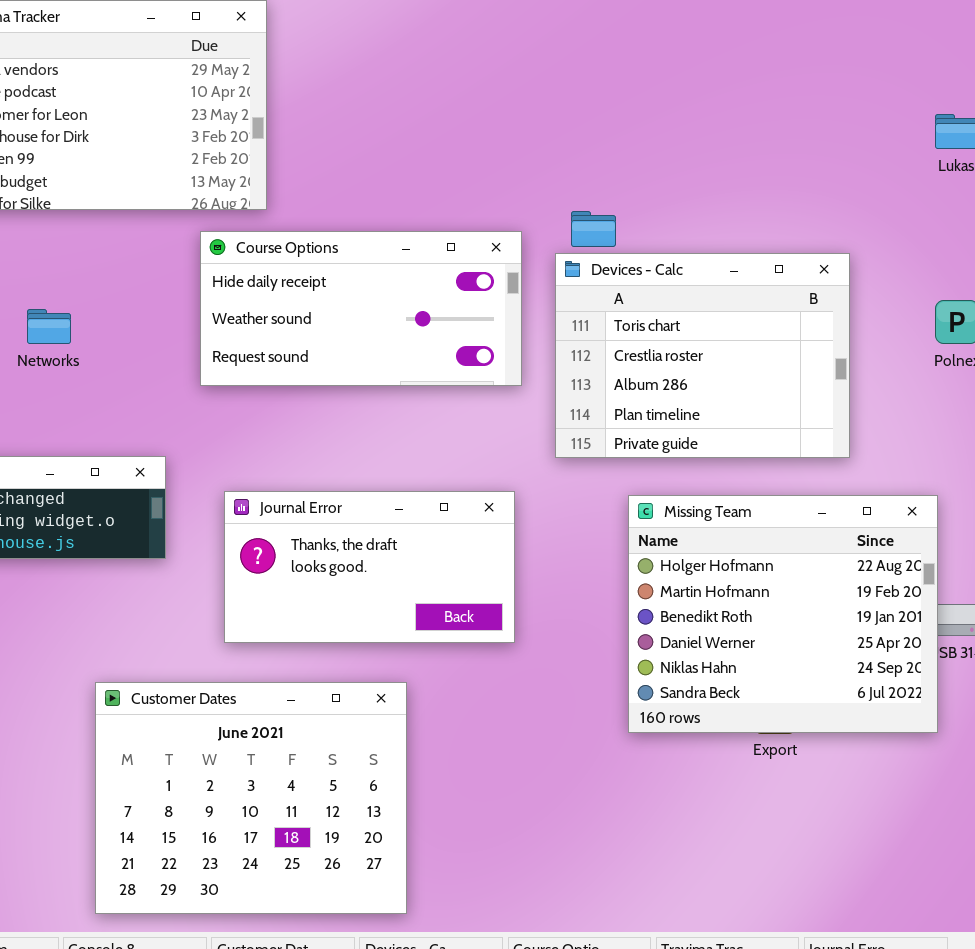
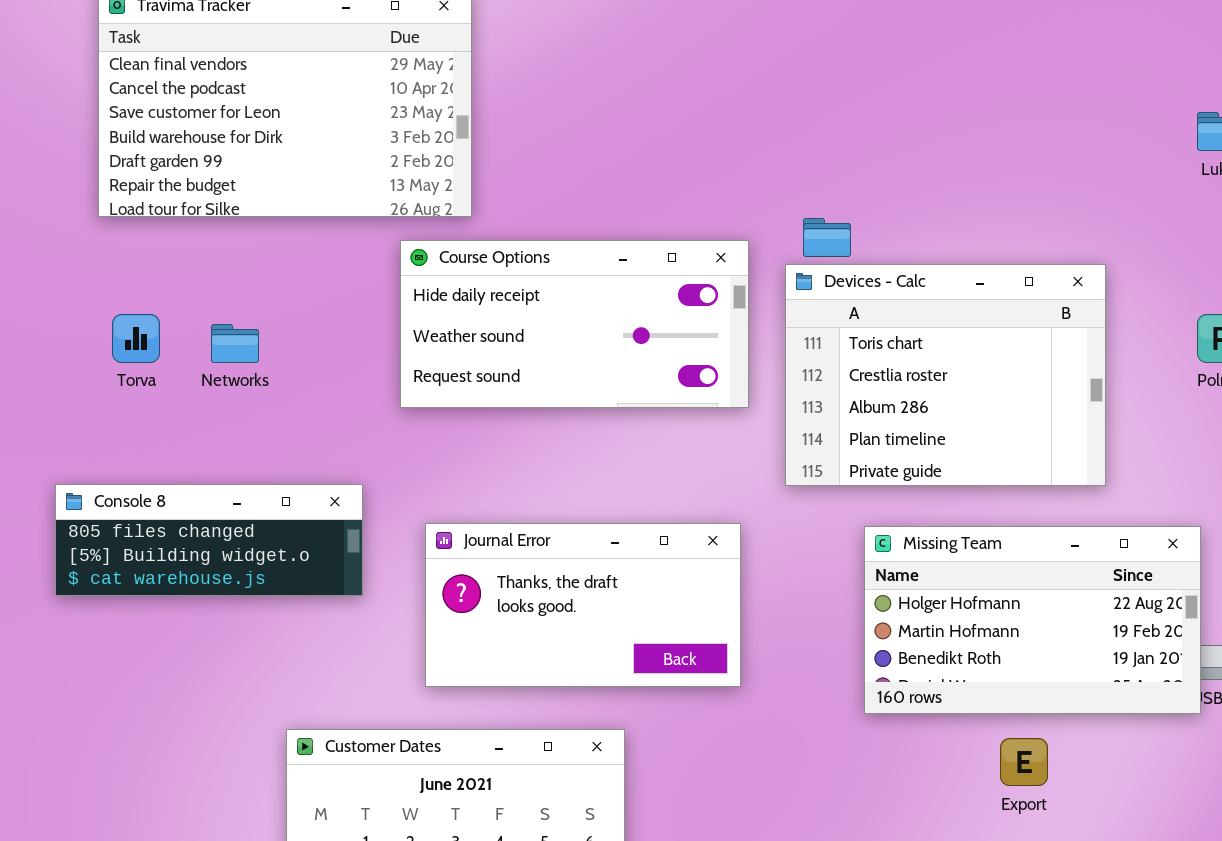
Missing Team: [628,495,938,733] -> [864,526,1201,714], resized

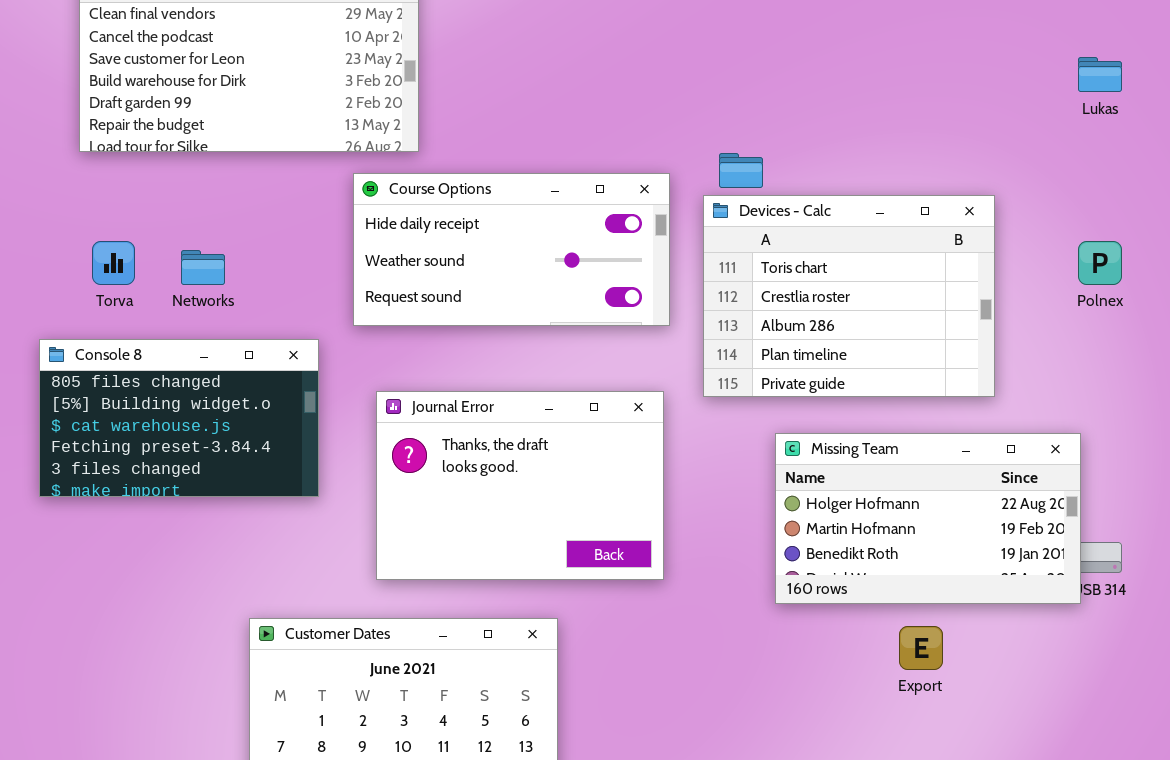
Console 8: [55,484,363,596] -> [39,339,319,497], resized
Journal Error: [425,523,741,687] -> [376,391,664,580], resized

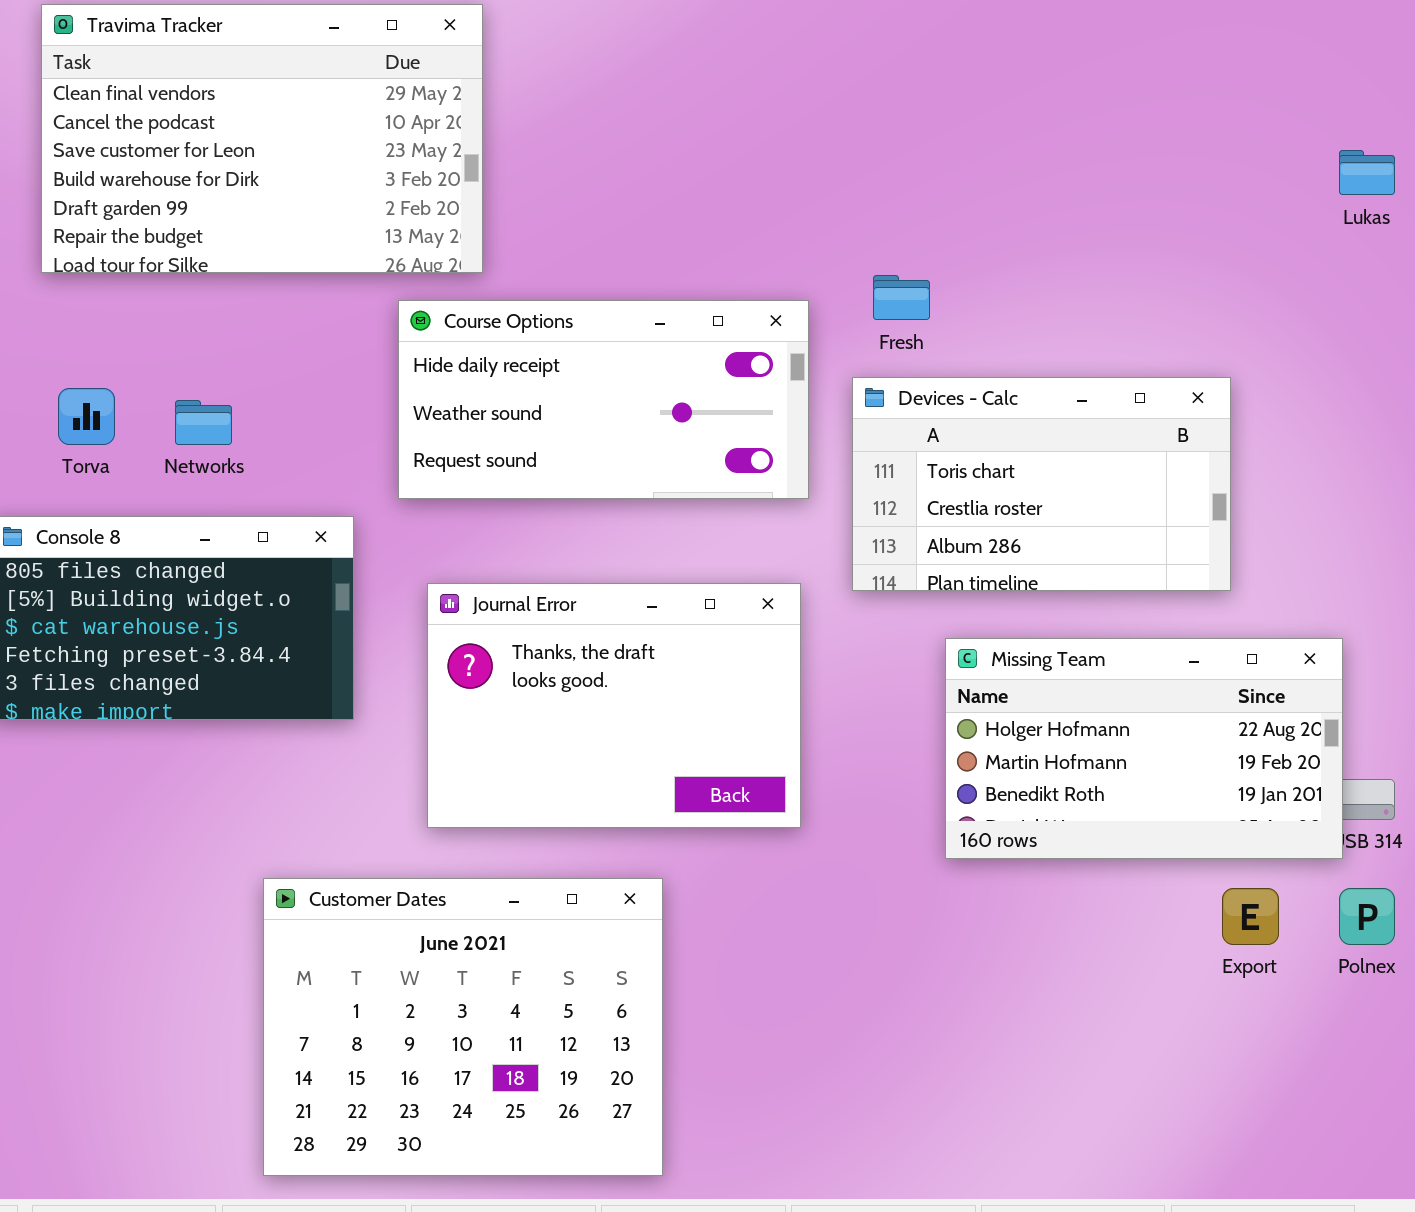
Devices - Calc: [703,195,995,397] -> [852,377,1231,591], resized
Polnex: [1078,241,1122,285] -> [1339,888,1395,945], moved
Export: [899,626,943,670] -> [1222,888,1279,945], moved

